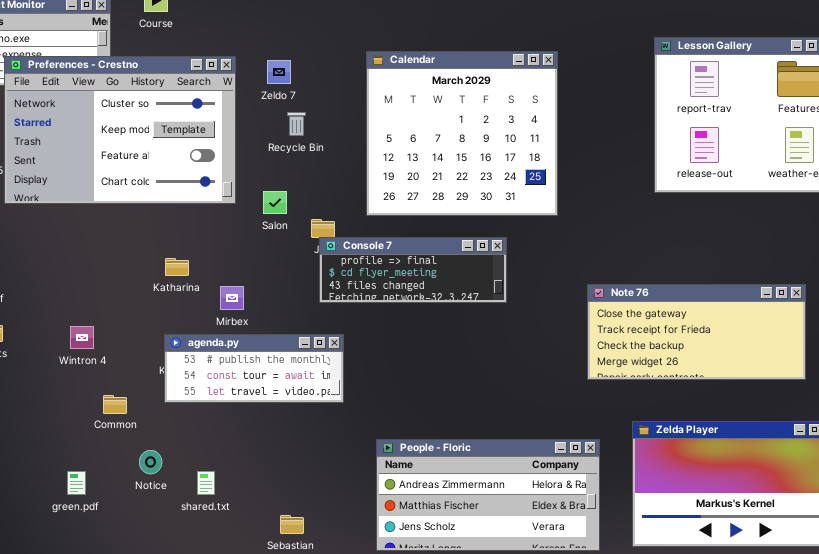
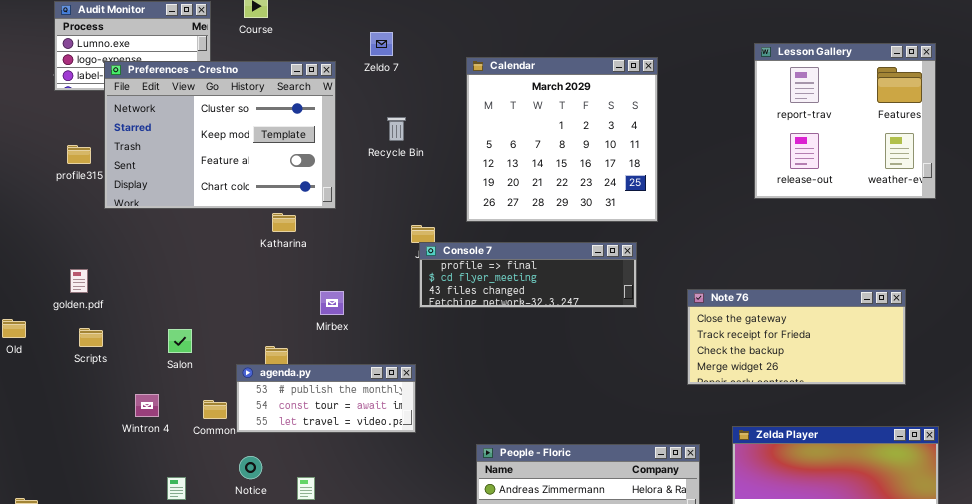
Zeldo 7: [267,60,291,84] -> [370,32,393,56], moved
Salon: [263,191,287,214] -> [168,329,192,353], moved
Console 7: [319,237,507,303] -> [419,242,637,308], resized
Katharina: [165,258,189,276] -> [272,213,296,232], moved
Wintron 4: [70,326,94,349] -> [135,394,159,417], moved
agenda.py: [164,334,344,403] -> [236,364,416,433], moved

